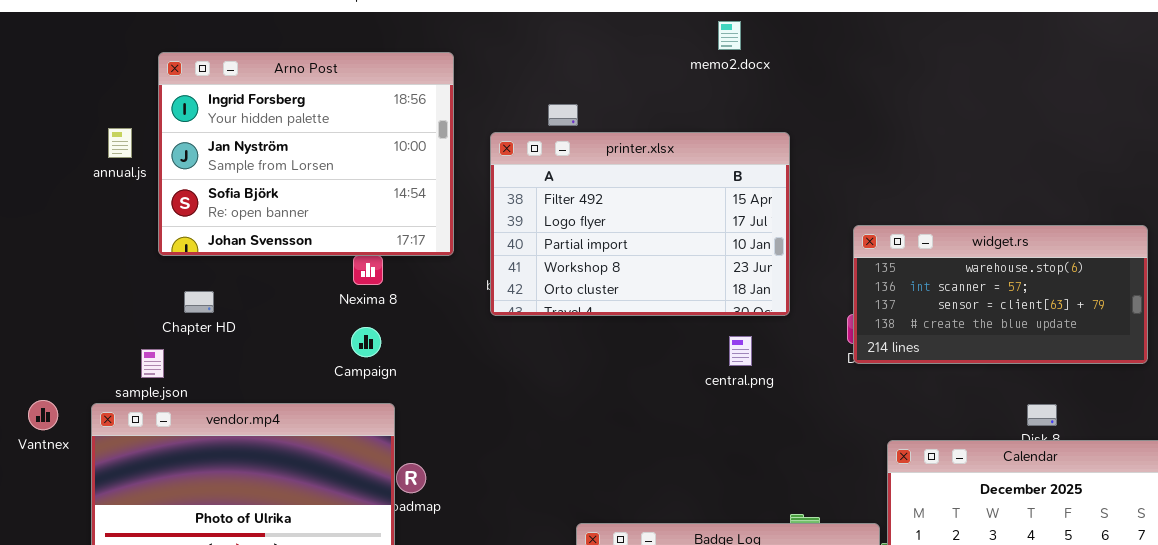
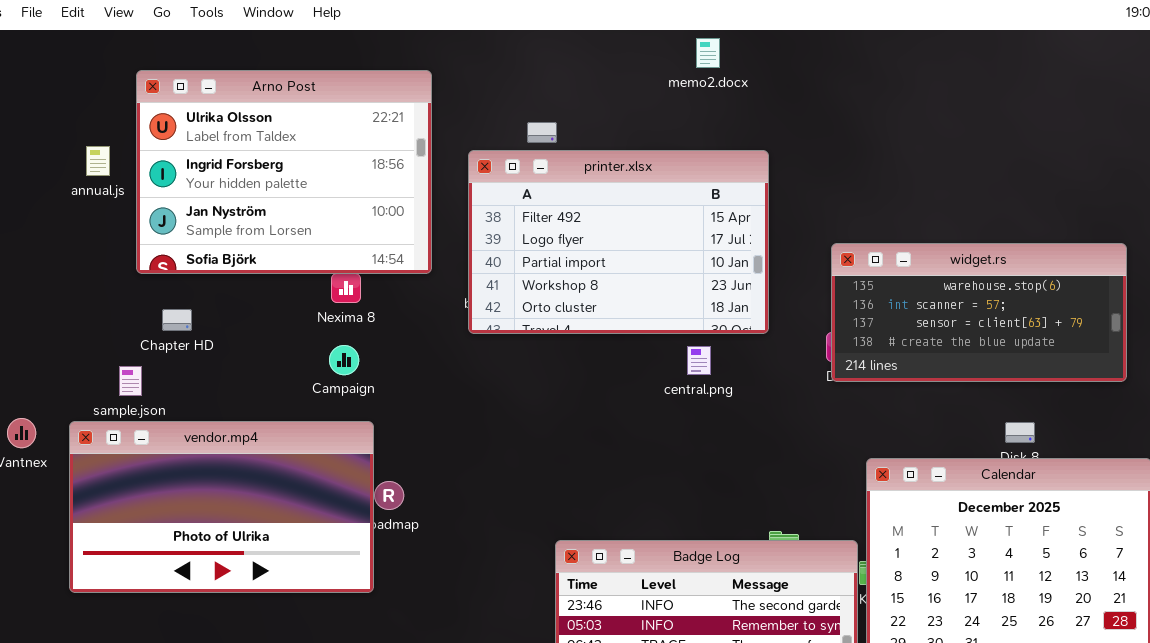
Arno Post: [158,52,454,256] -> [136,70,432,274], scrolled up 1 row
central.png: [729,336,752,366] -> [687,346,711,375], moved

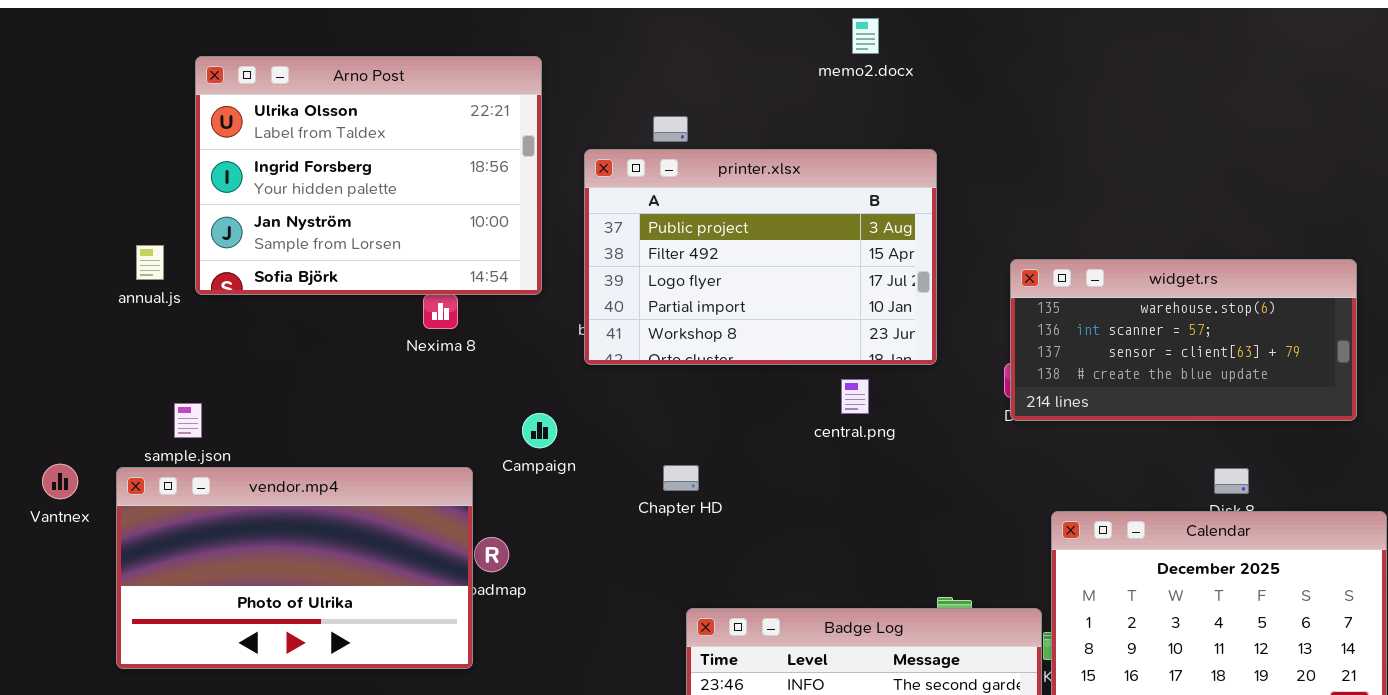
annual.js: [86,146,110,176] -> [136,245,164,280], moved
printer.xlsx: [468,150,769,334] -> [584,149,937,365], scrolled up 1 row
Chapter HD: [162,309,192,331] -> [663,465,699,491], moved
Campaign: [329,345,359,375] -> [522,413,557,448], moved

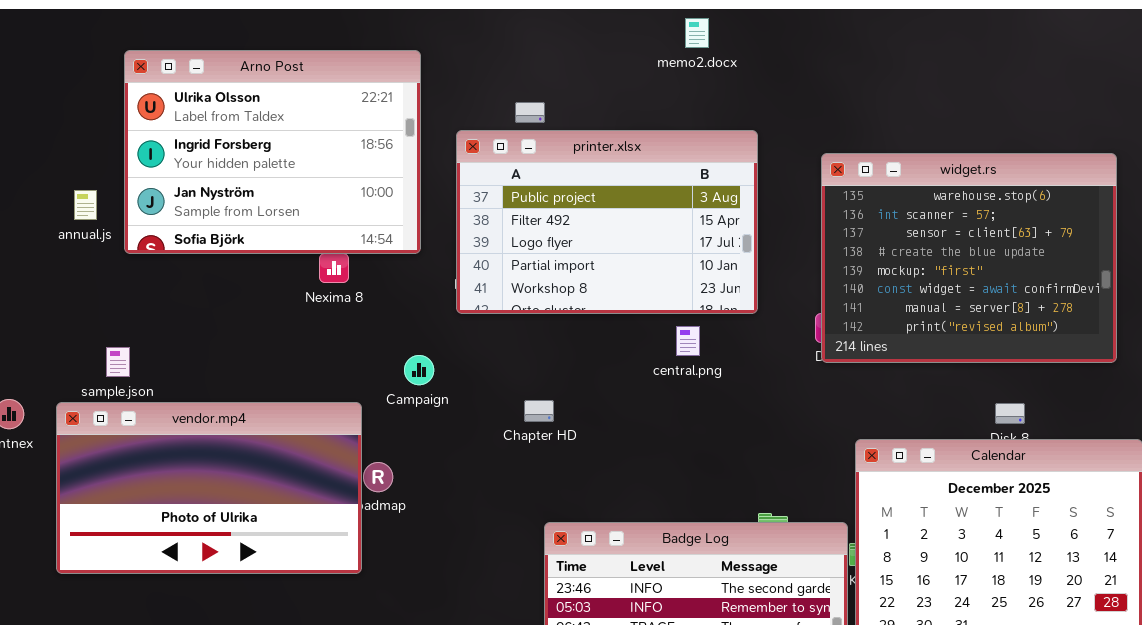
annual.js: [136,245,164,280] -> [74,190,97,220], moved
widget.rs: [1010,259,1357,421] -> [821,153,1117,363], resized

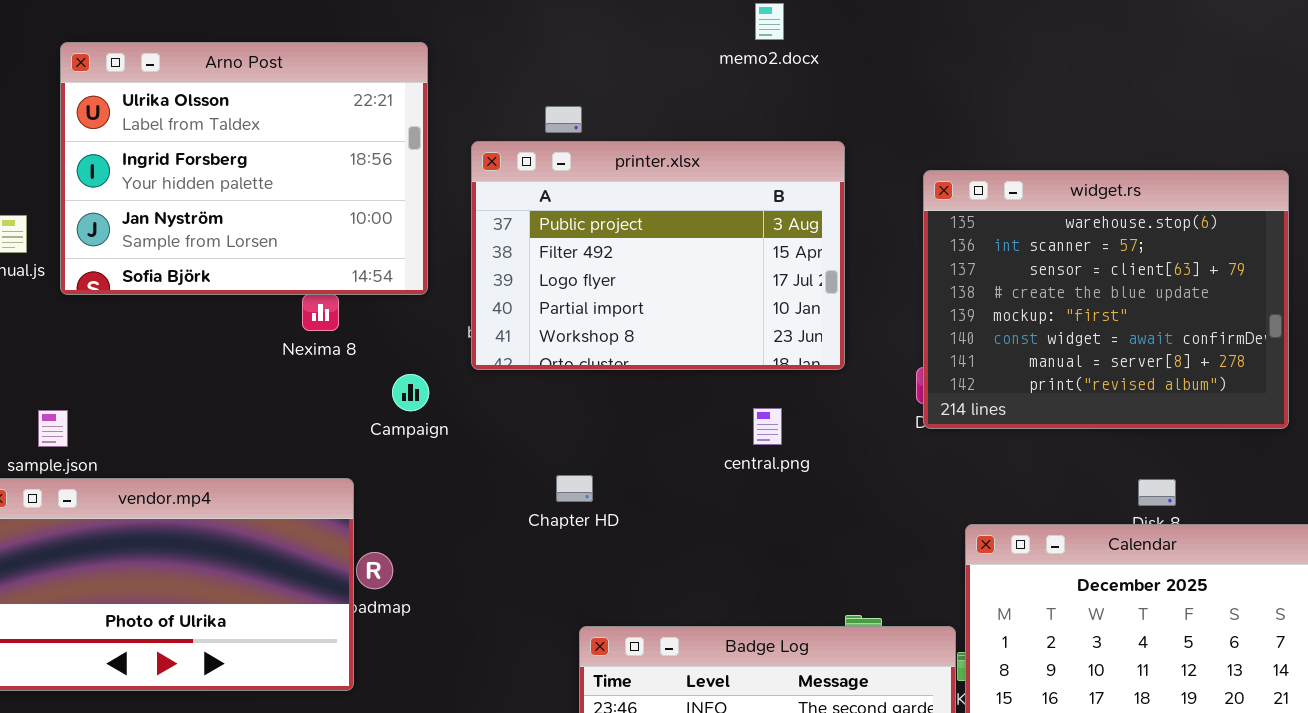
central.png: [676,326,700,356] -> [753,408,782,445], moved
Campaign: [404,355,434,385] -> [392,374,429,411], moved

